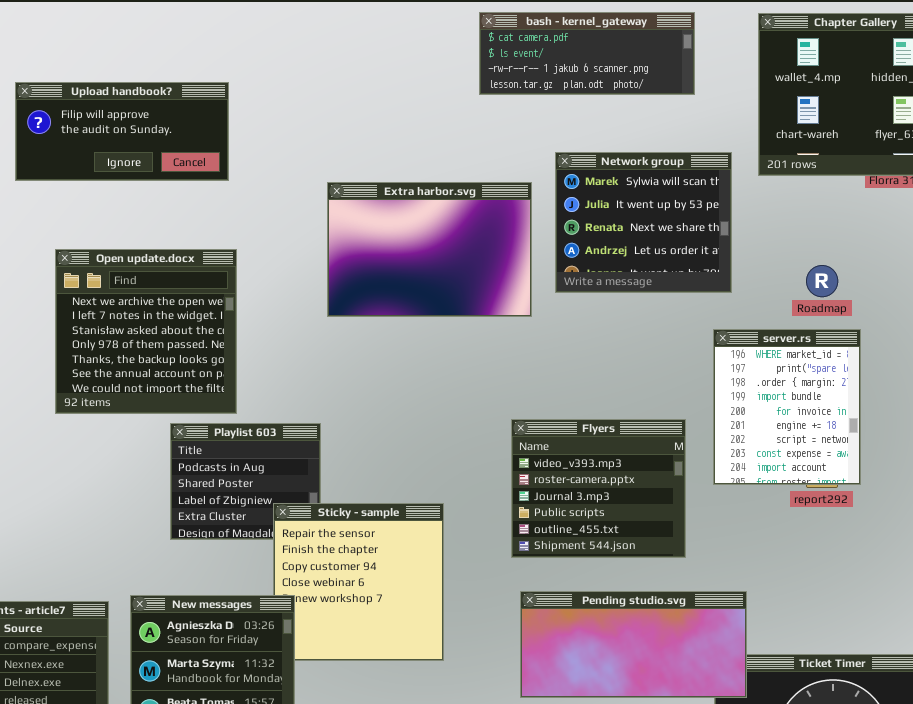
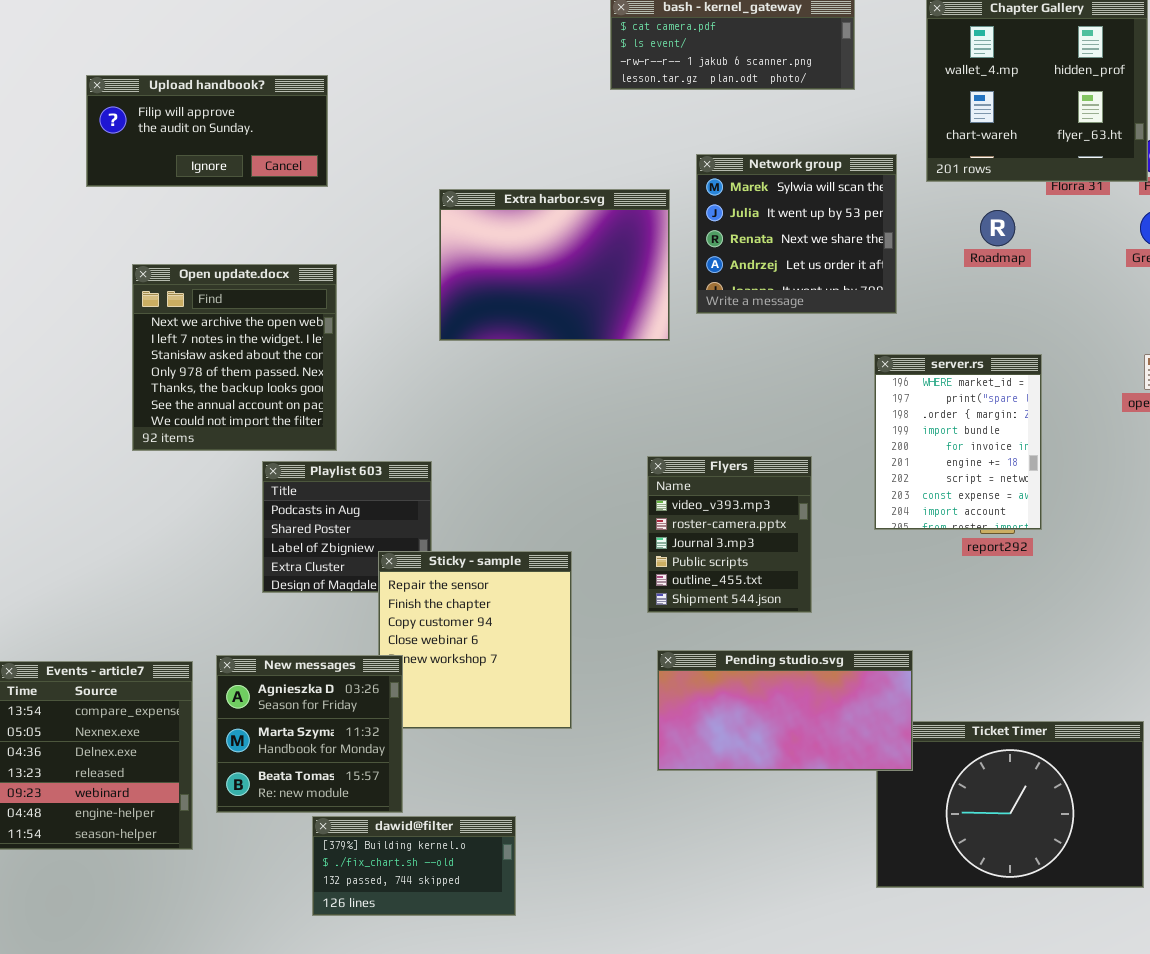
Roadmap: [806,265,838,297] -> [980,210,1015,246], moved
Flyers: [511,419,686,558] -> [647,456,812,613], resized

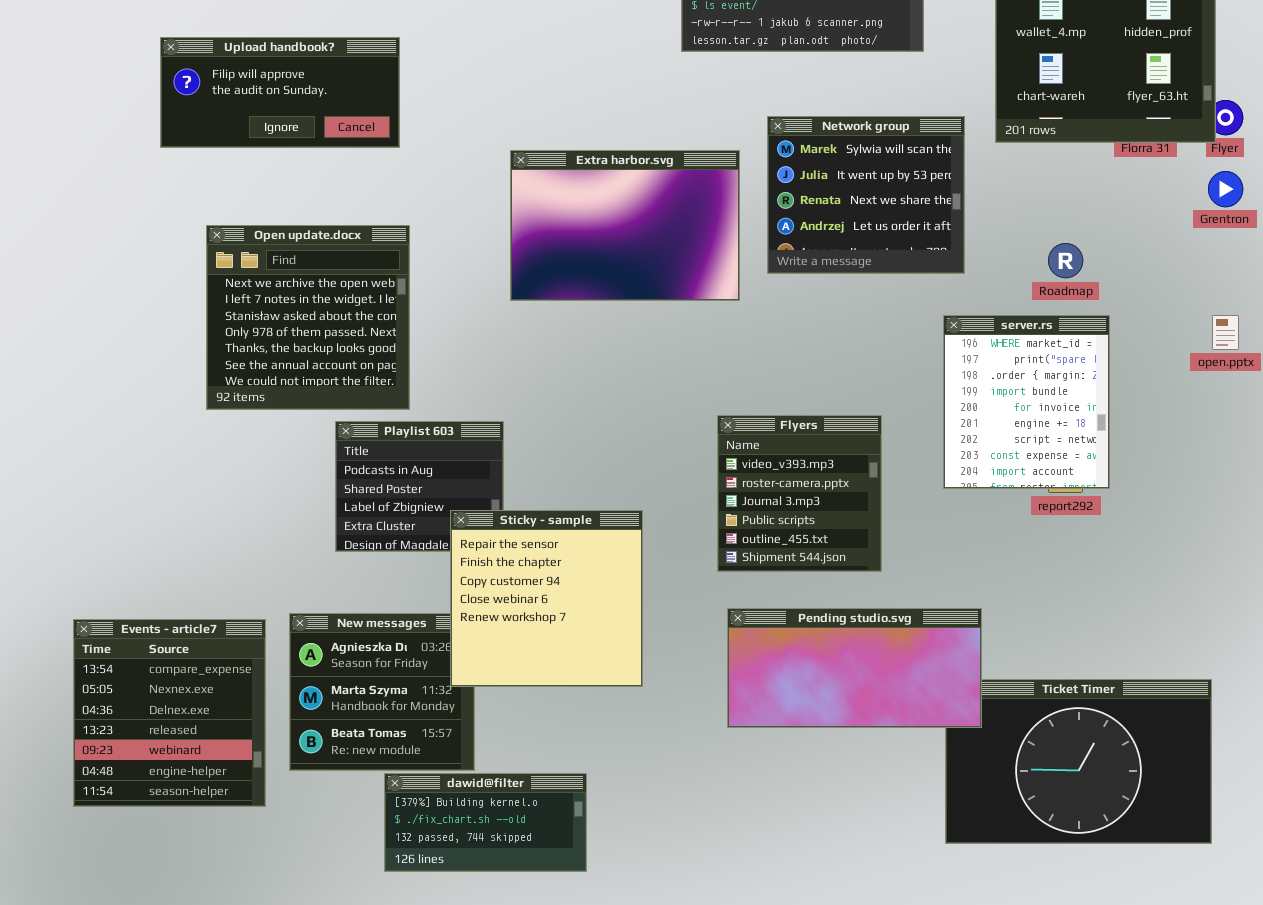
Roadmap: [980,210,1015,246] -> [1048,243,1083,278], moved
Sticky - sample: [378,551,572,729] -> [450,510,643,687], raised

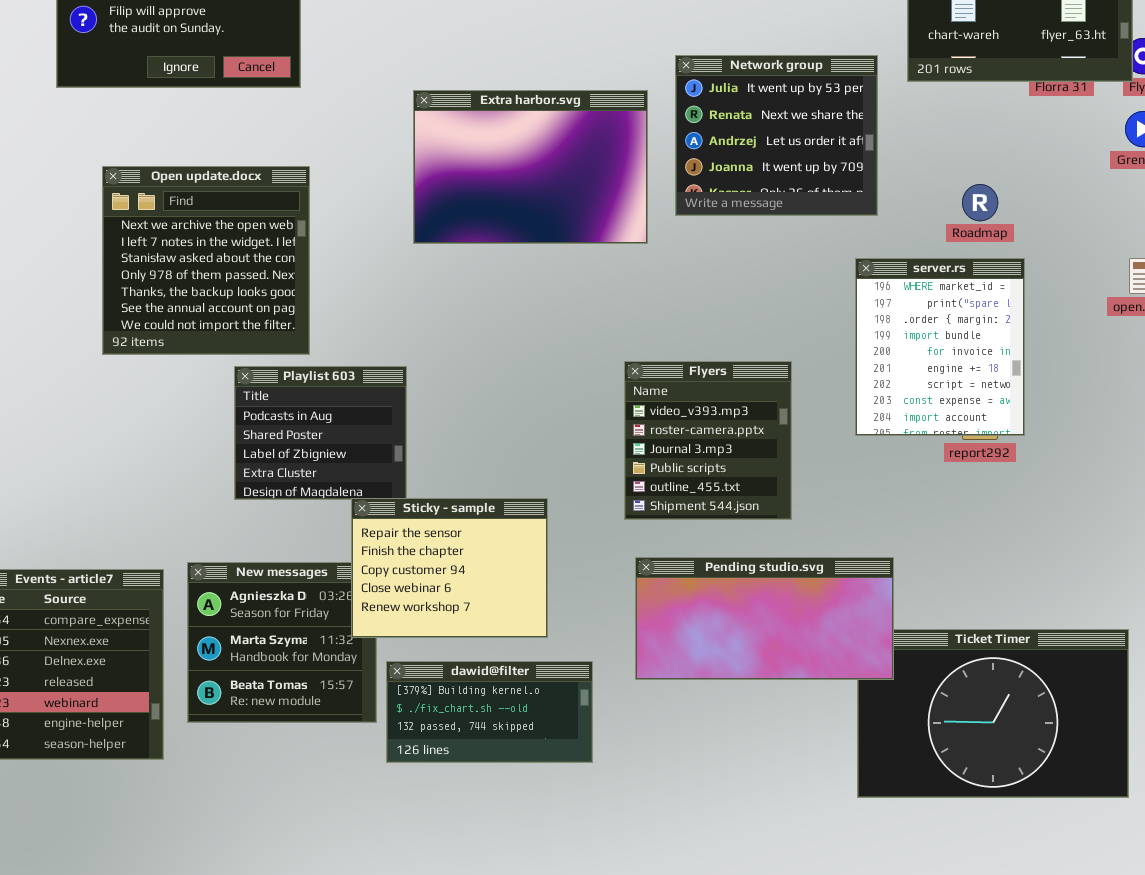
Network group: [767,116,965,274] -> [675,55,878,216], scrolled down 1 row
Sticky - sample: [450,510,643,687] -> [351,498,548,638], resized
dawid@filter: [384,773,587,872] -> [386,661,593,763], moved

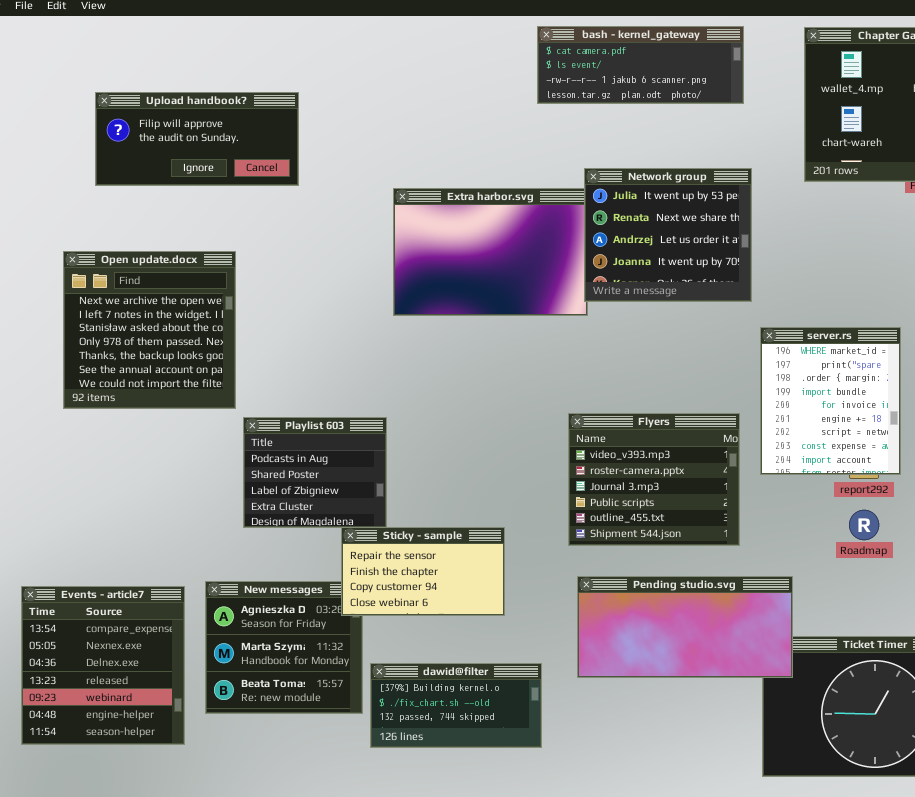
Network group: [675,55,878,216] -> [584,168,752,302], moved
Open update.docx: [102,166,310,355] -> [63,251,236,409], moved
Roadmap: [962,184,998,221] -> [849,510,879,540], moved
Flyers: [624,361,792,520] -> [568,413,740,546], resized
Sticky - sample: [351,498,548,638] -> [341,527,505,616], resized

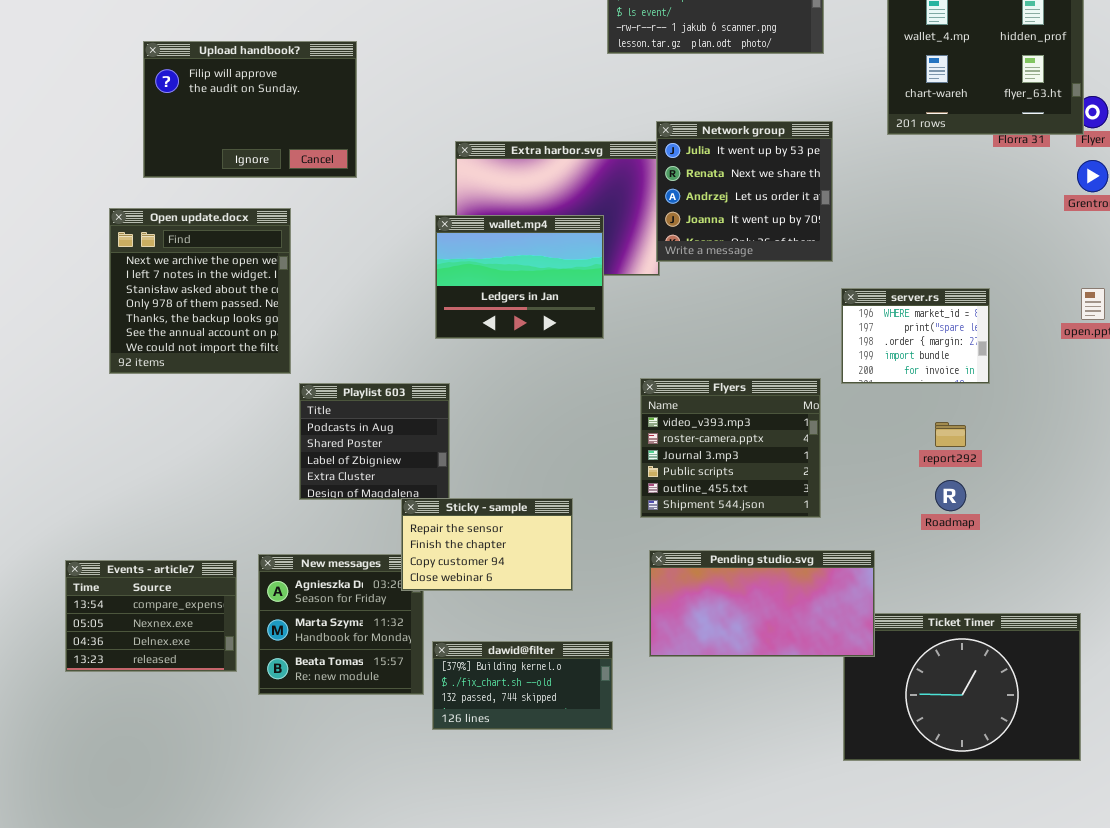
Upload handbook?: [95,92,299,186] -> [143,41,357,178], resized
wallet.mp4: none -> [435,215,604,339], opened
server.rs: [760,327,901,475] -> [841,288,990,384], resized
Events - article7: [21,586,185,745] -> [65,560,237,672], resized

